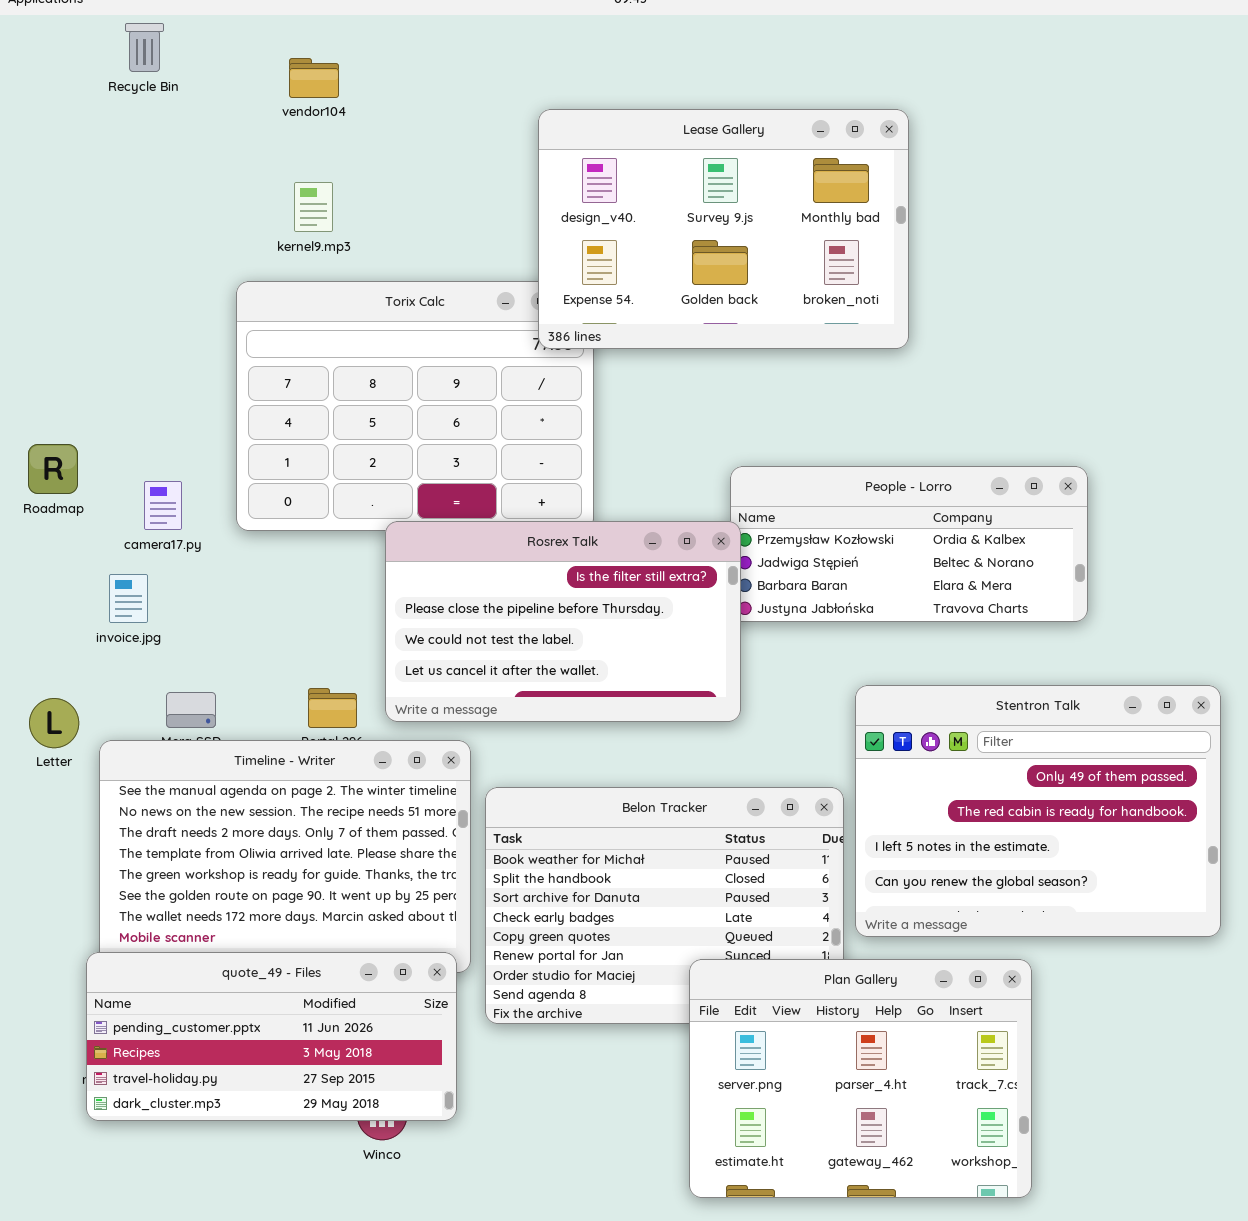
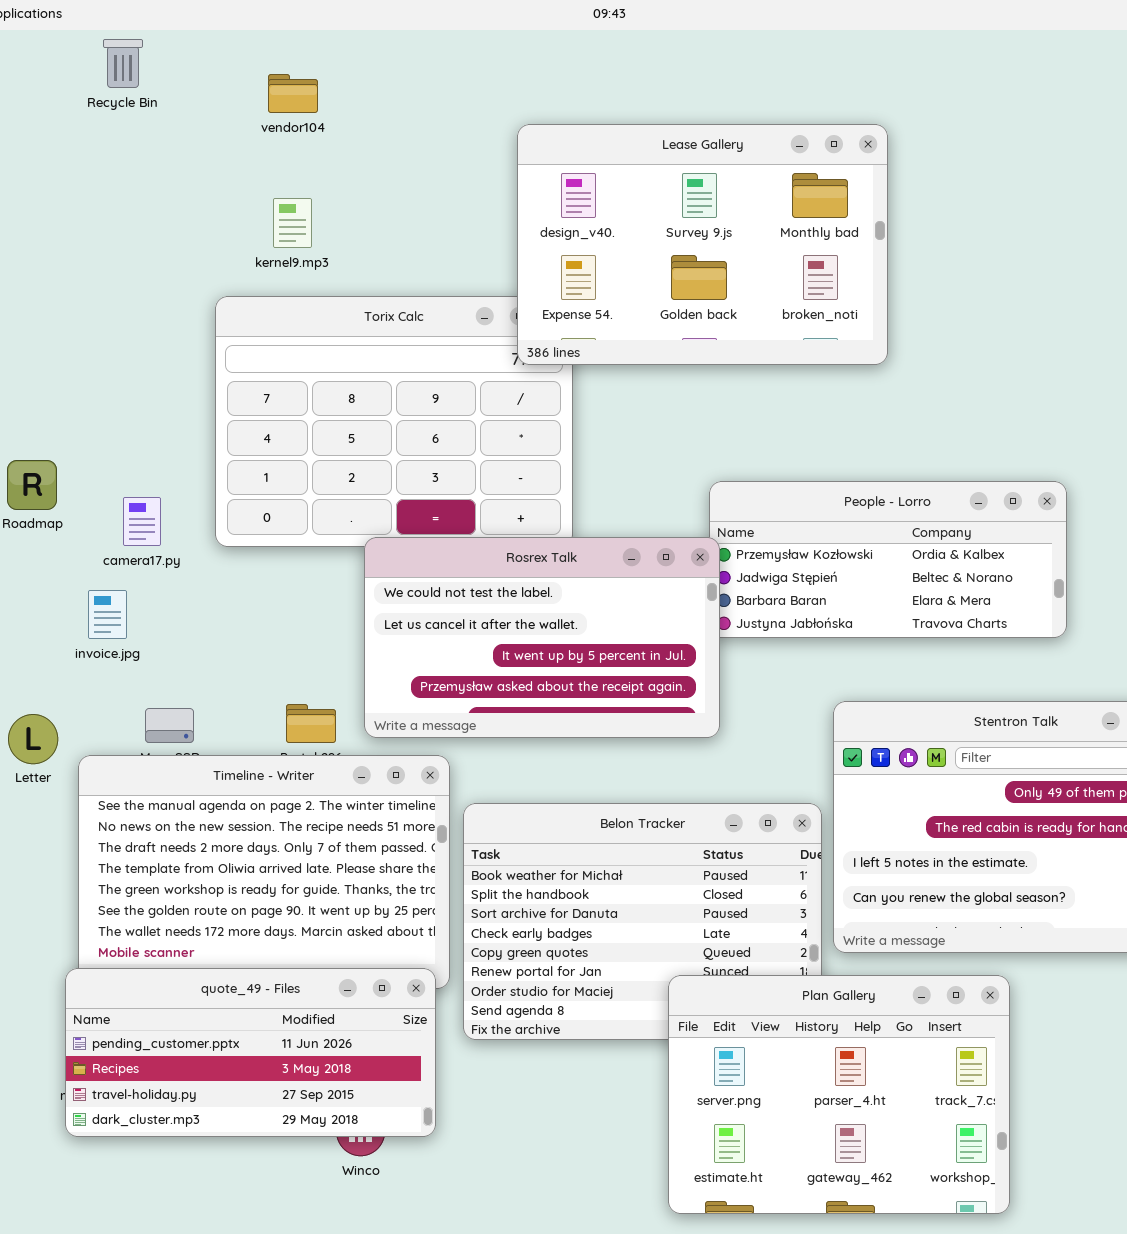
Rosrex Talk: [385,521,741,722] -> [364,537,720,738], scrolled down 2 rows

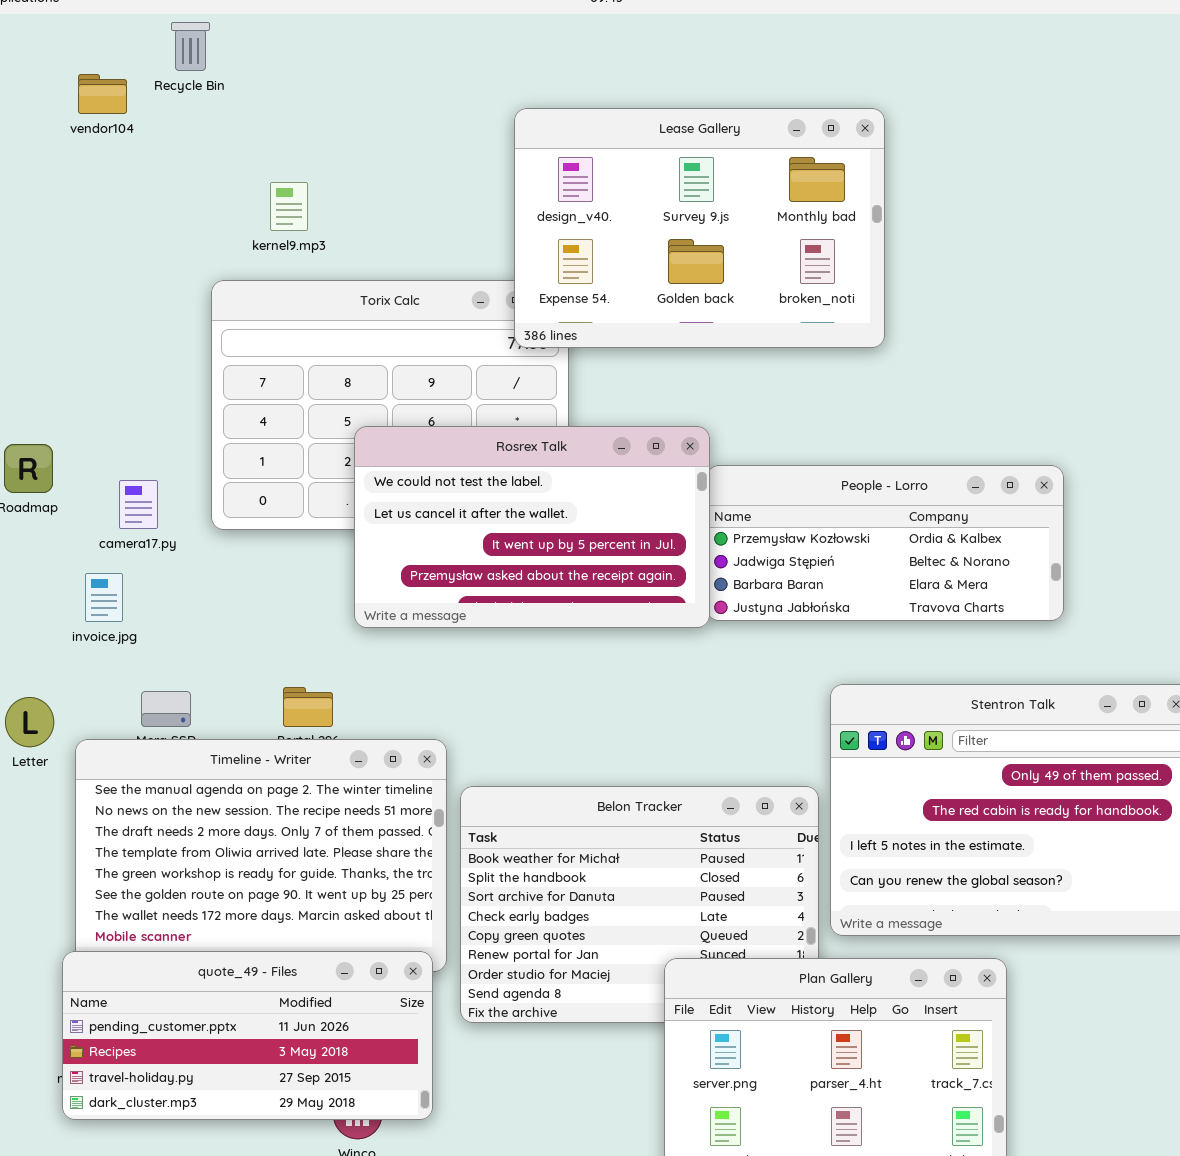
Recycle Bin: [103,39,143,88] -> [171,22,210,71], moved
vendor104: [268,74,318,113] -> [78,74,127,114], moved
Rosrex Talk: [364,537,720,738] -> [354,426,710,628], moved

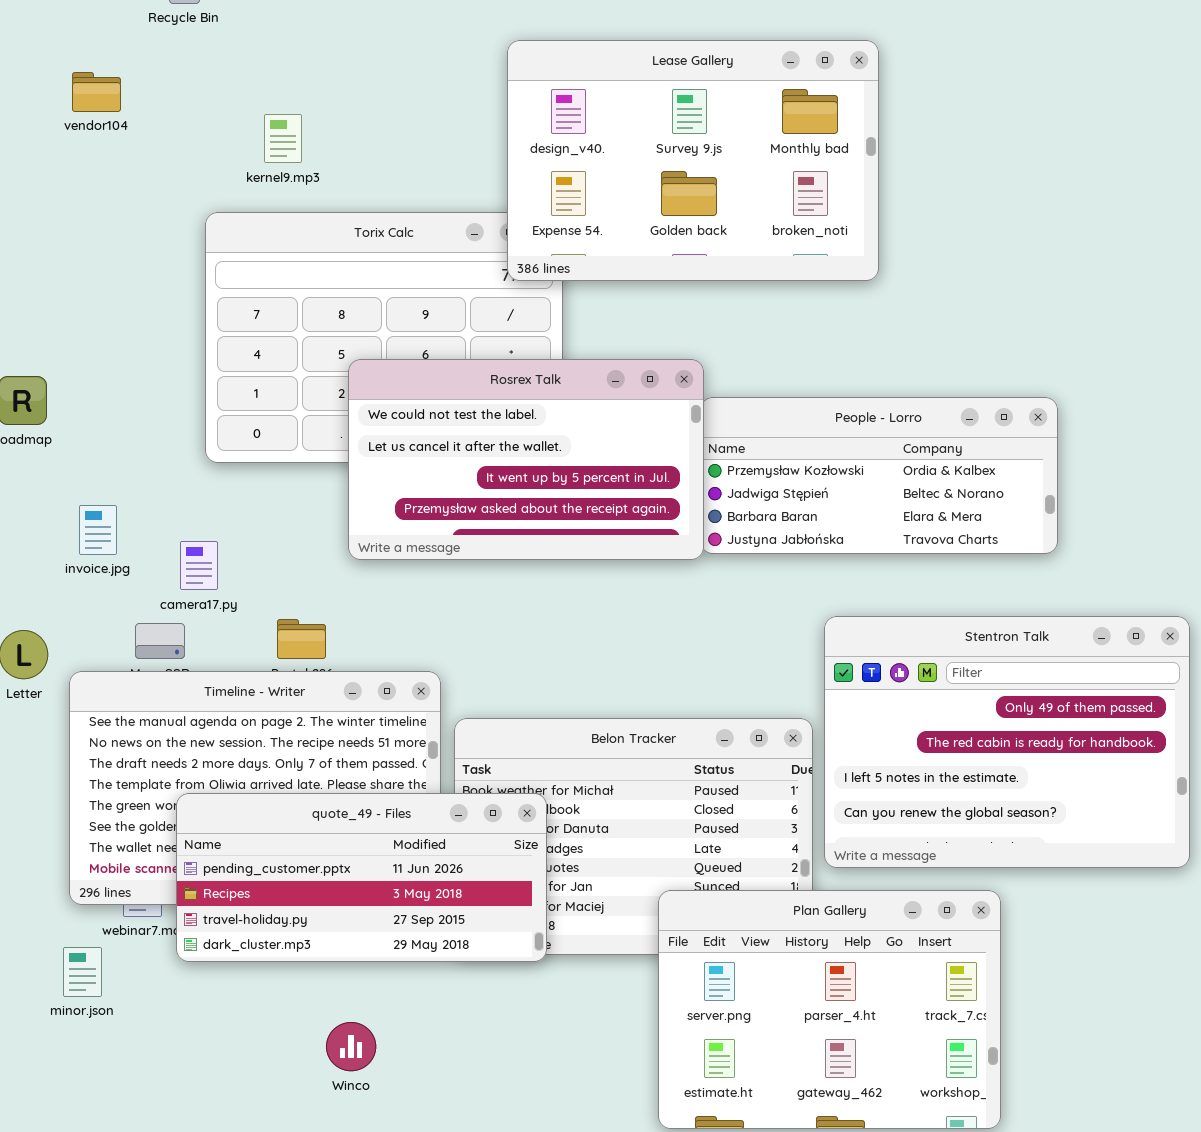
vendor104: [78,74,127,114] -> [72,72,121,112], moved
camera17.py: [119,480,158,529] -> [180,541,218,590], moved
quote_49 - Files: [62,951,433,1120] -> [176,793,547,962], moved

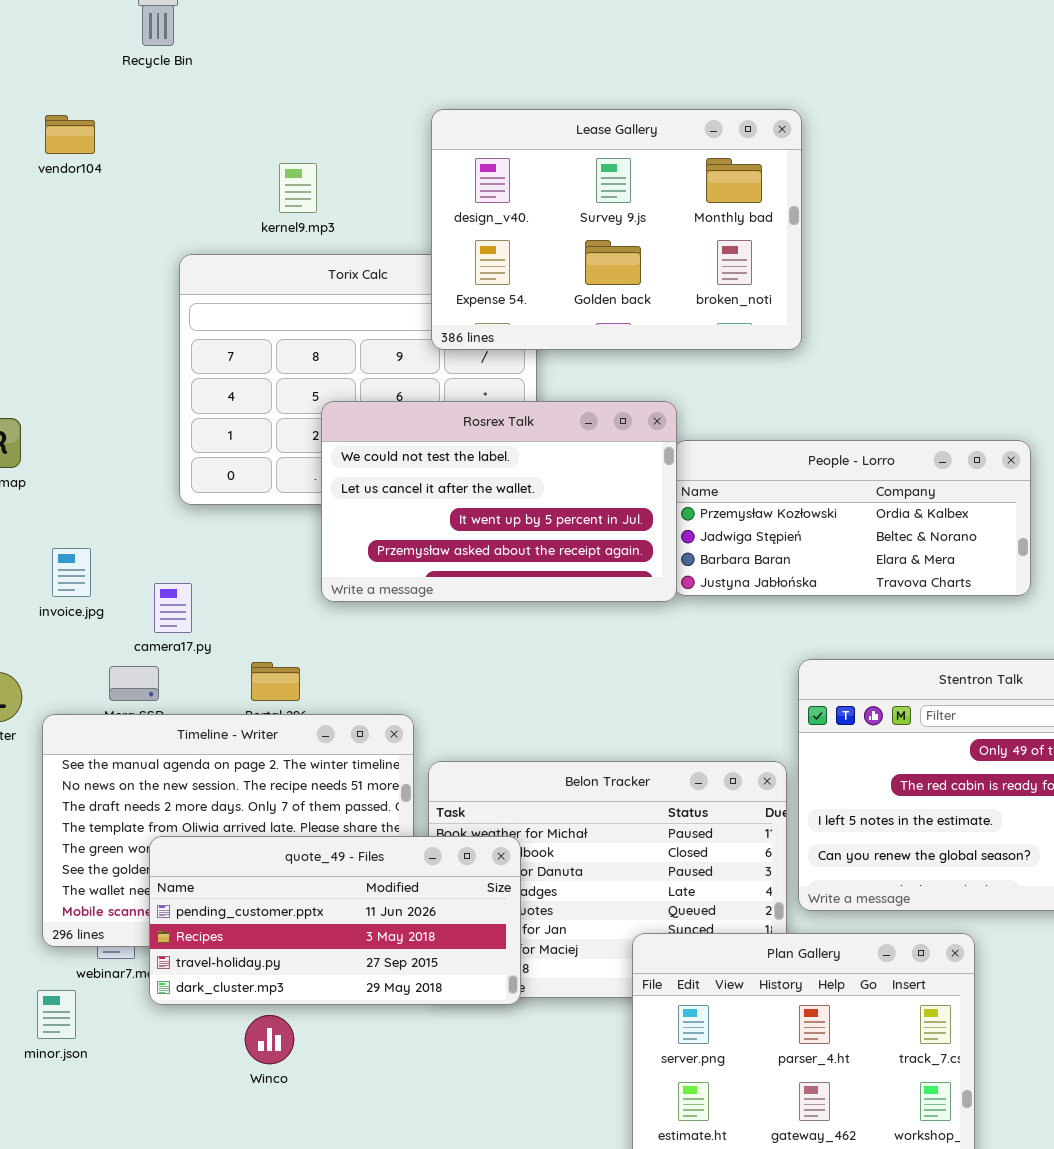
Lease Gallery: [507,40,879,281] -> [431,109,802,350], moved
kernel9.mp3: [264,114,302,163] -> [279,163,317,213], moved
Winco: [326,1022,376,1071] -> [245,1015,294,1064], moved

